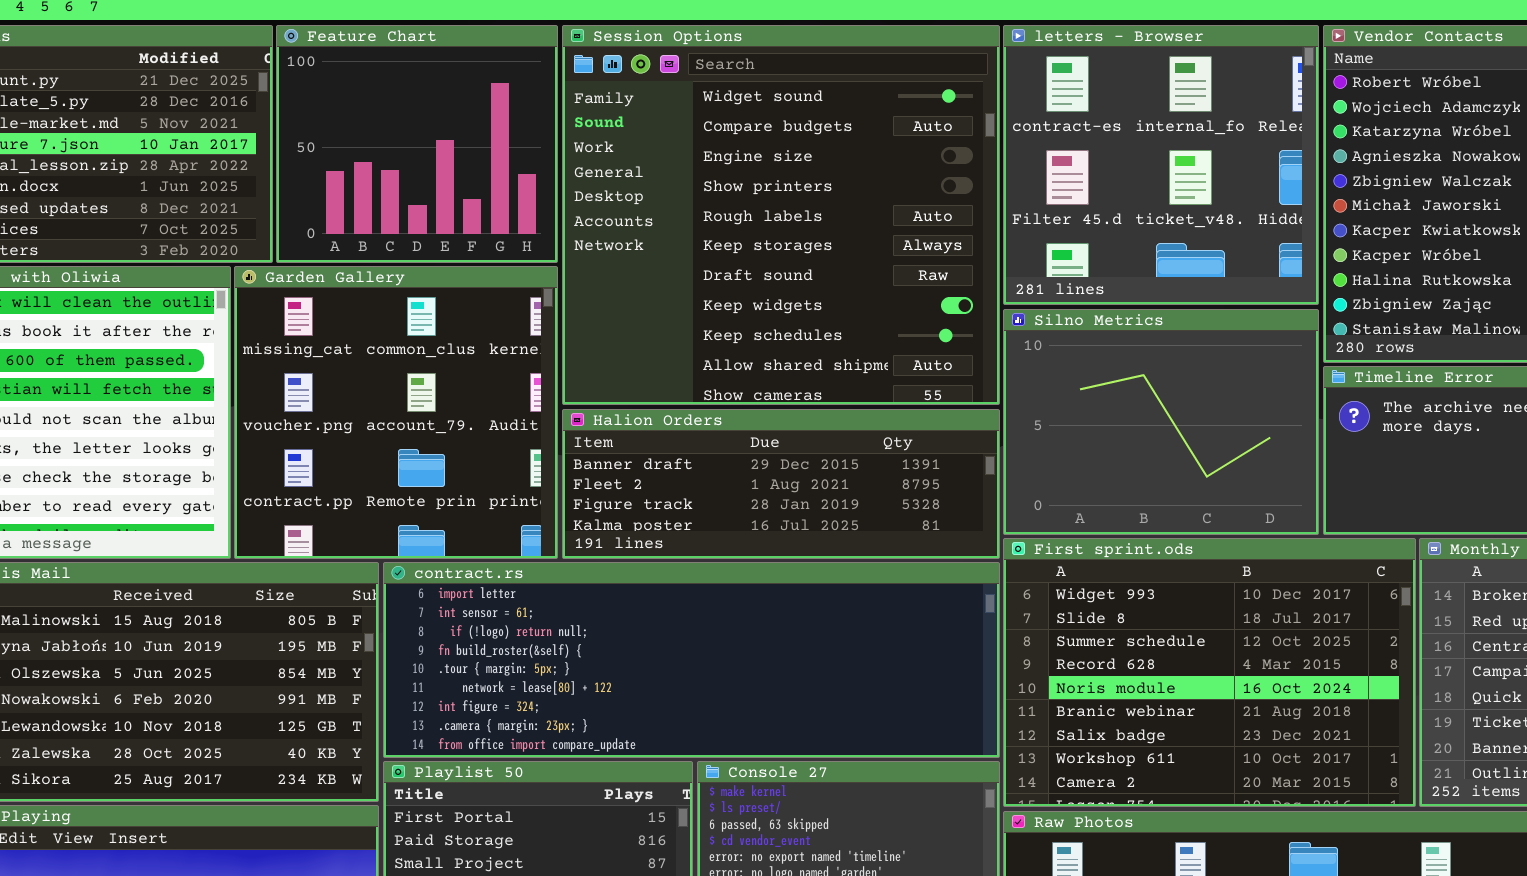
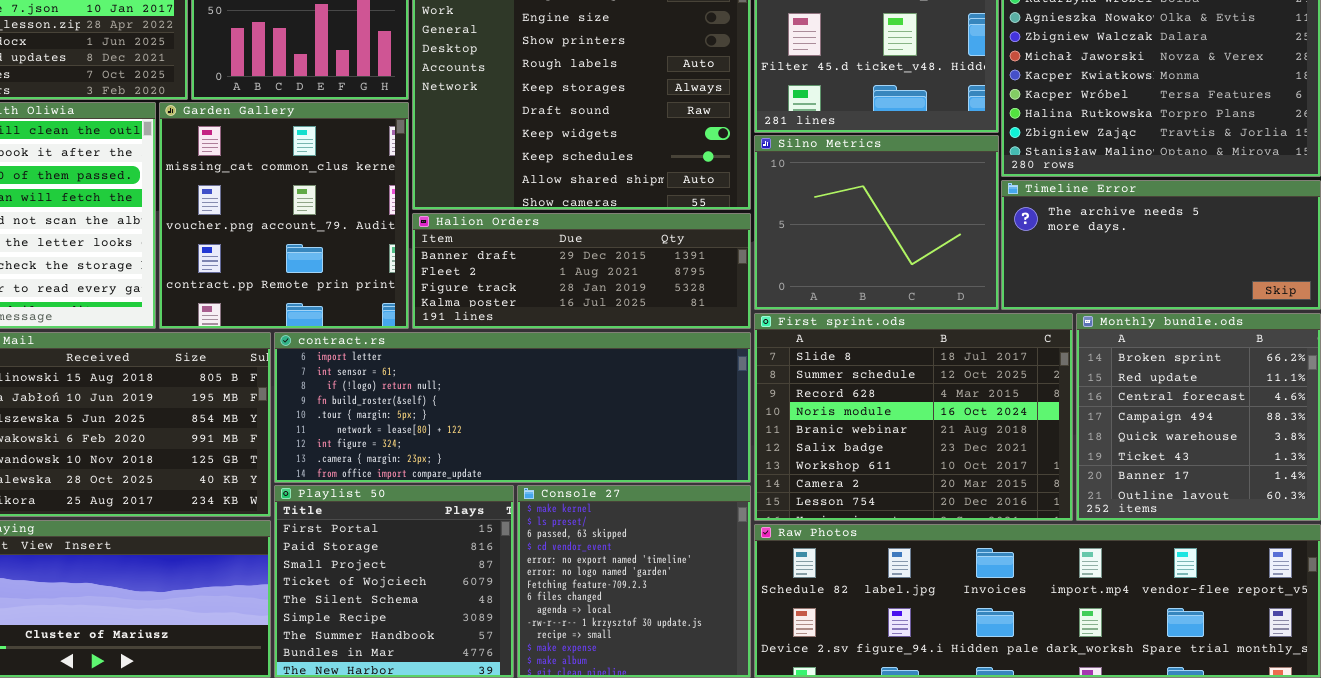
First sprint.ods: [1003,538,1416,807] -> [754,313,1073,521], scrolled down 1 row

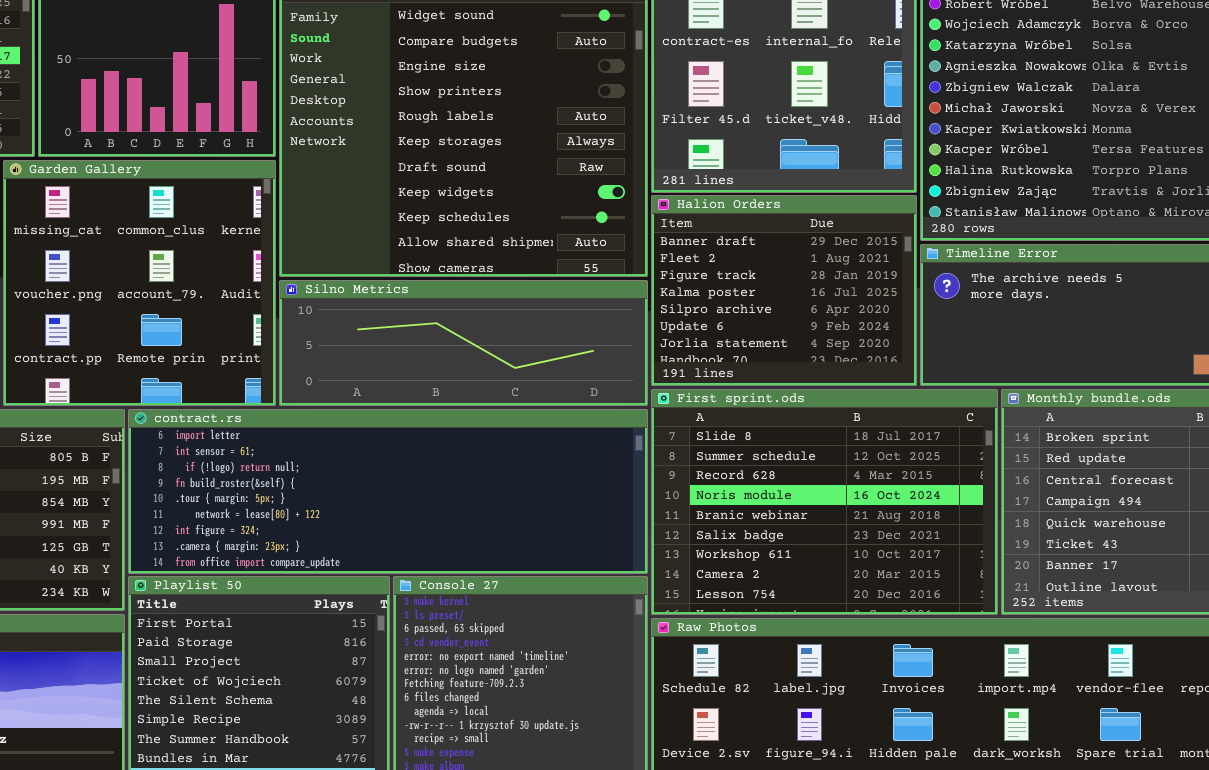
Silno Metrics: [754,135,999,310] -> [279,280,648,406], moved, resized
Halion Orders: [412,213,751,329] -> [651,195,917,386], moved, resized

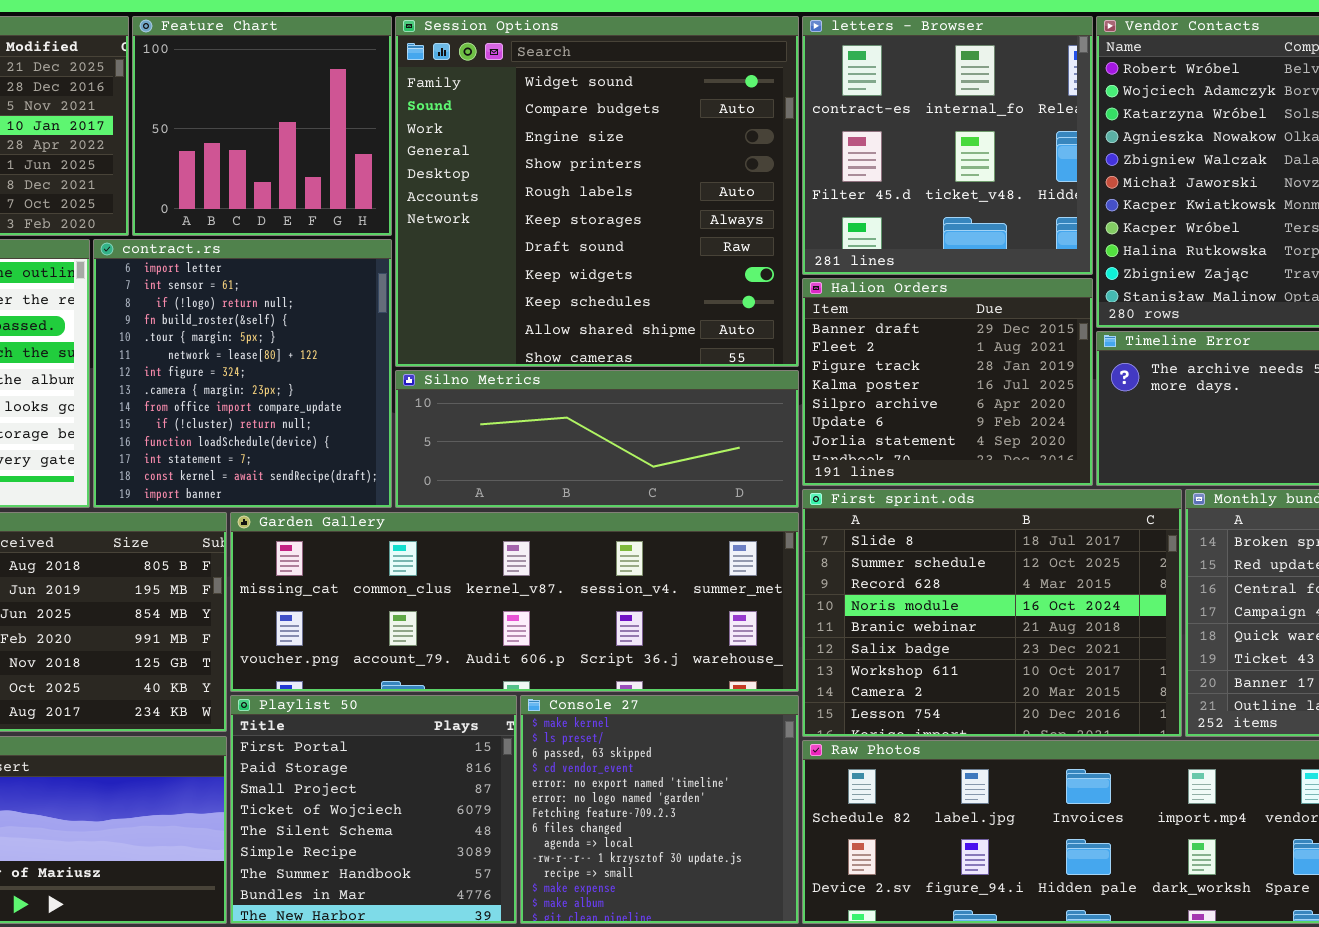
Garden Gallery: [3,160,276,406] -> [230,512,799,692], moved, resized
contract.rs: [128,409,648,574] -> [93,239,392,508], moved, resized

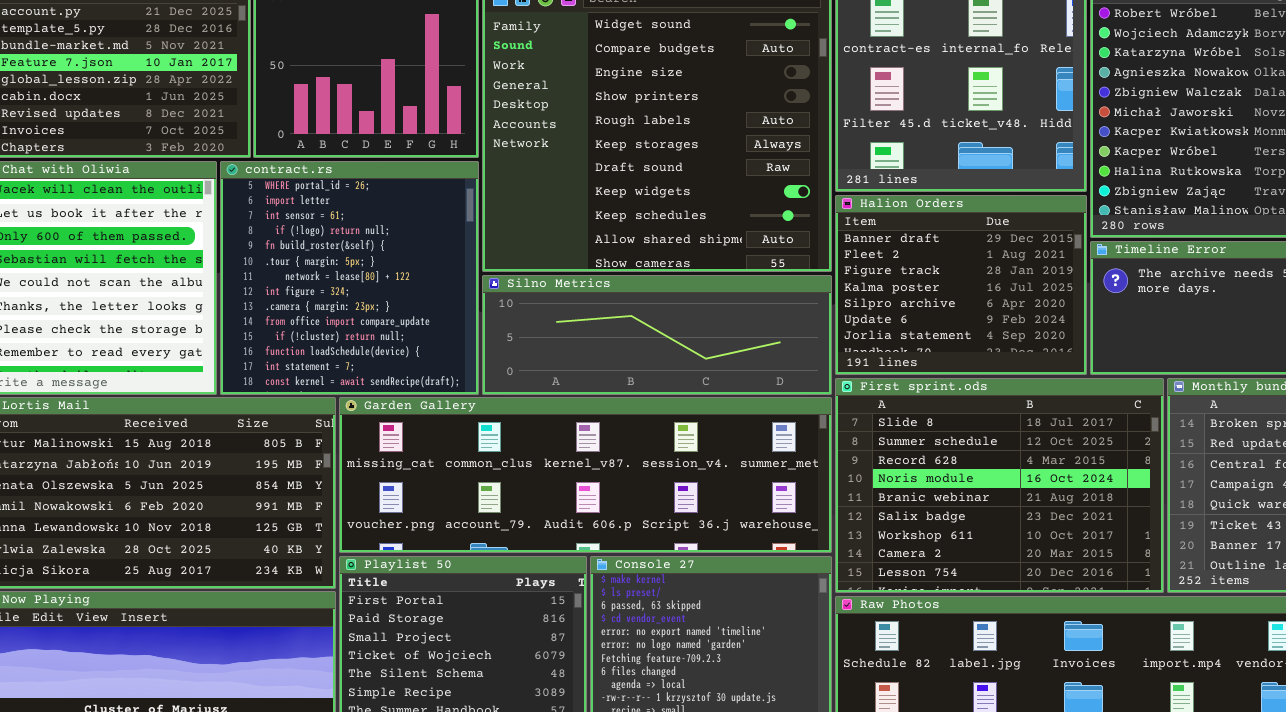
contract.rs: [93,239,392,508] -> [220,161,479,395], scrolled up 1 row

